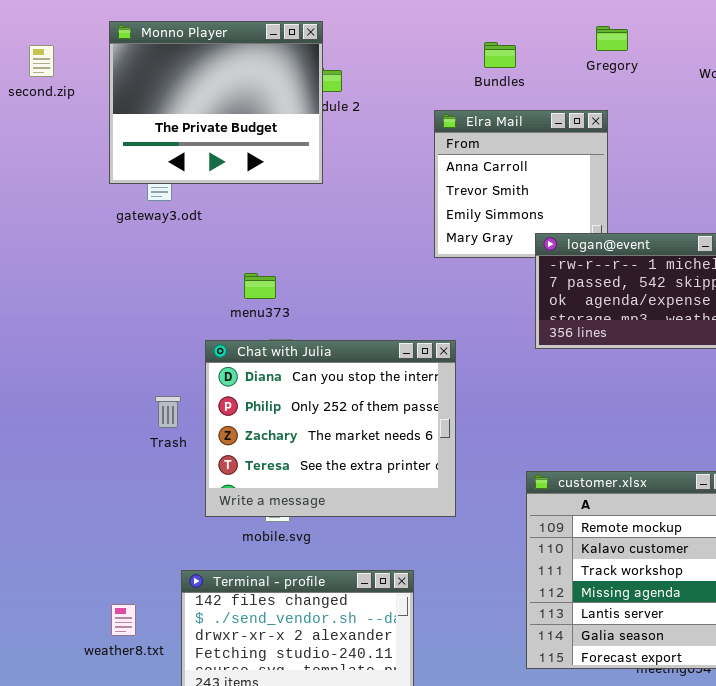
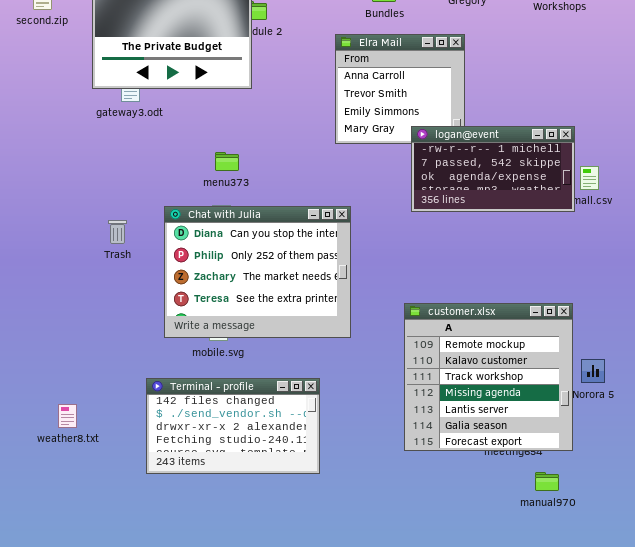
menu373: [244,273,276,299] -> [215,152,239,171], moved
Trash: [155,396,181,428] -> [108,220,127,244], moved
weather8.txt: [111,604,136,636] -> [58,404,77,428], moved

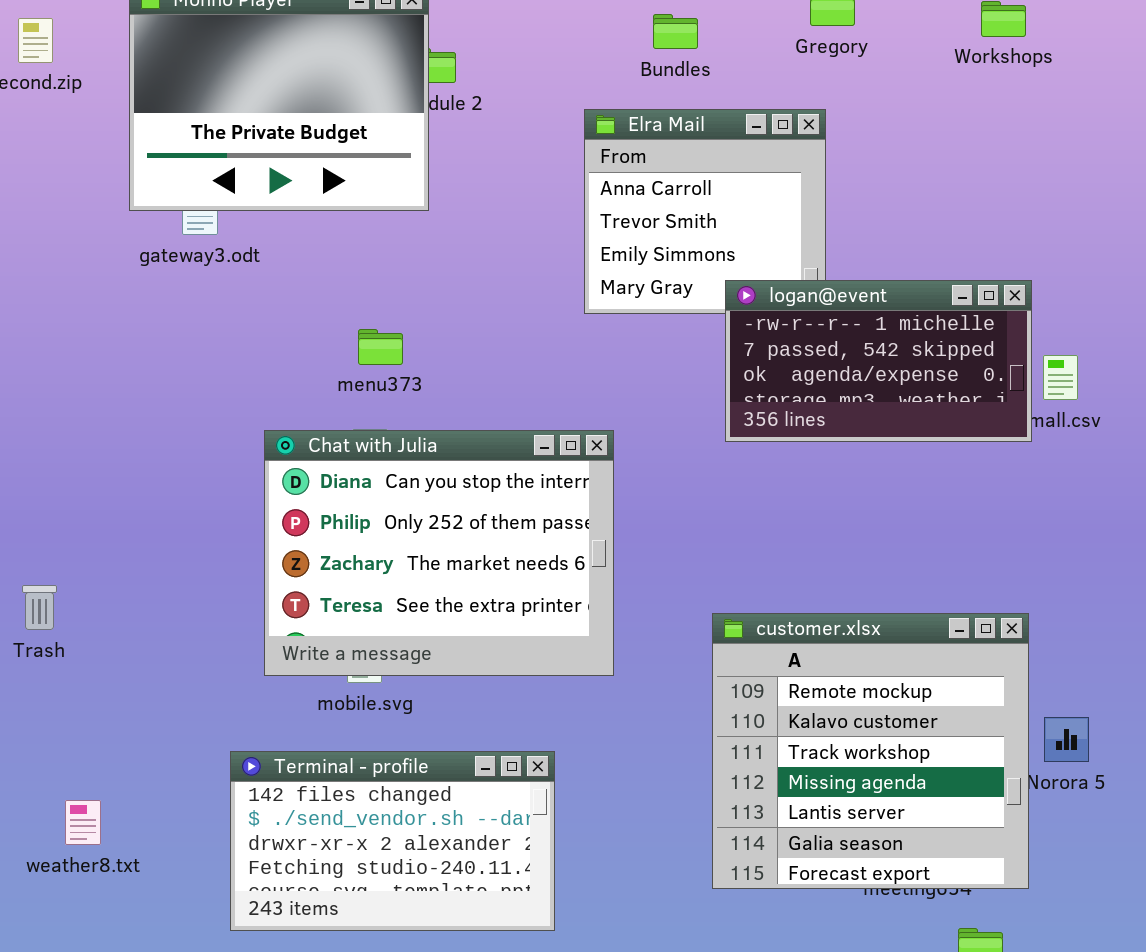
Trash: [108,220,127,244] -> [22,585,57,630], moved

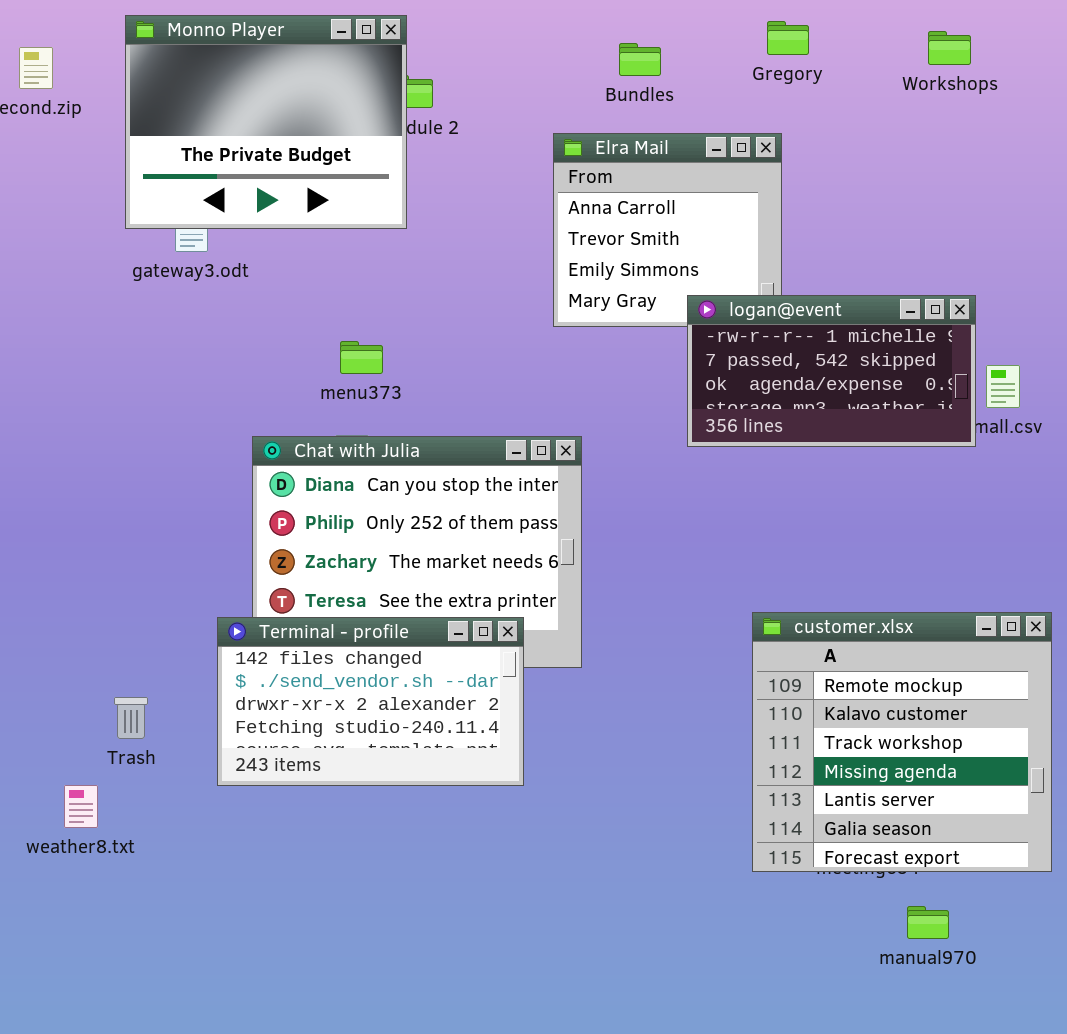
Trash: [22,585,57,630] -> [114,697,148,739], moved
customer.xlsx: [712,613,1029,889] -> [752,612,1052,872], moved
Terminal - profile: [230,751,555,931] -> [217,617,524,786], moved

